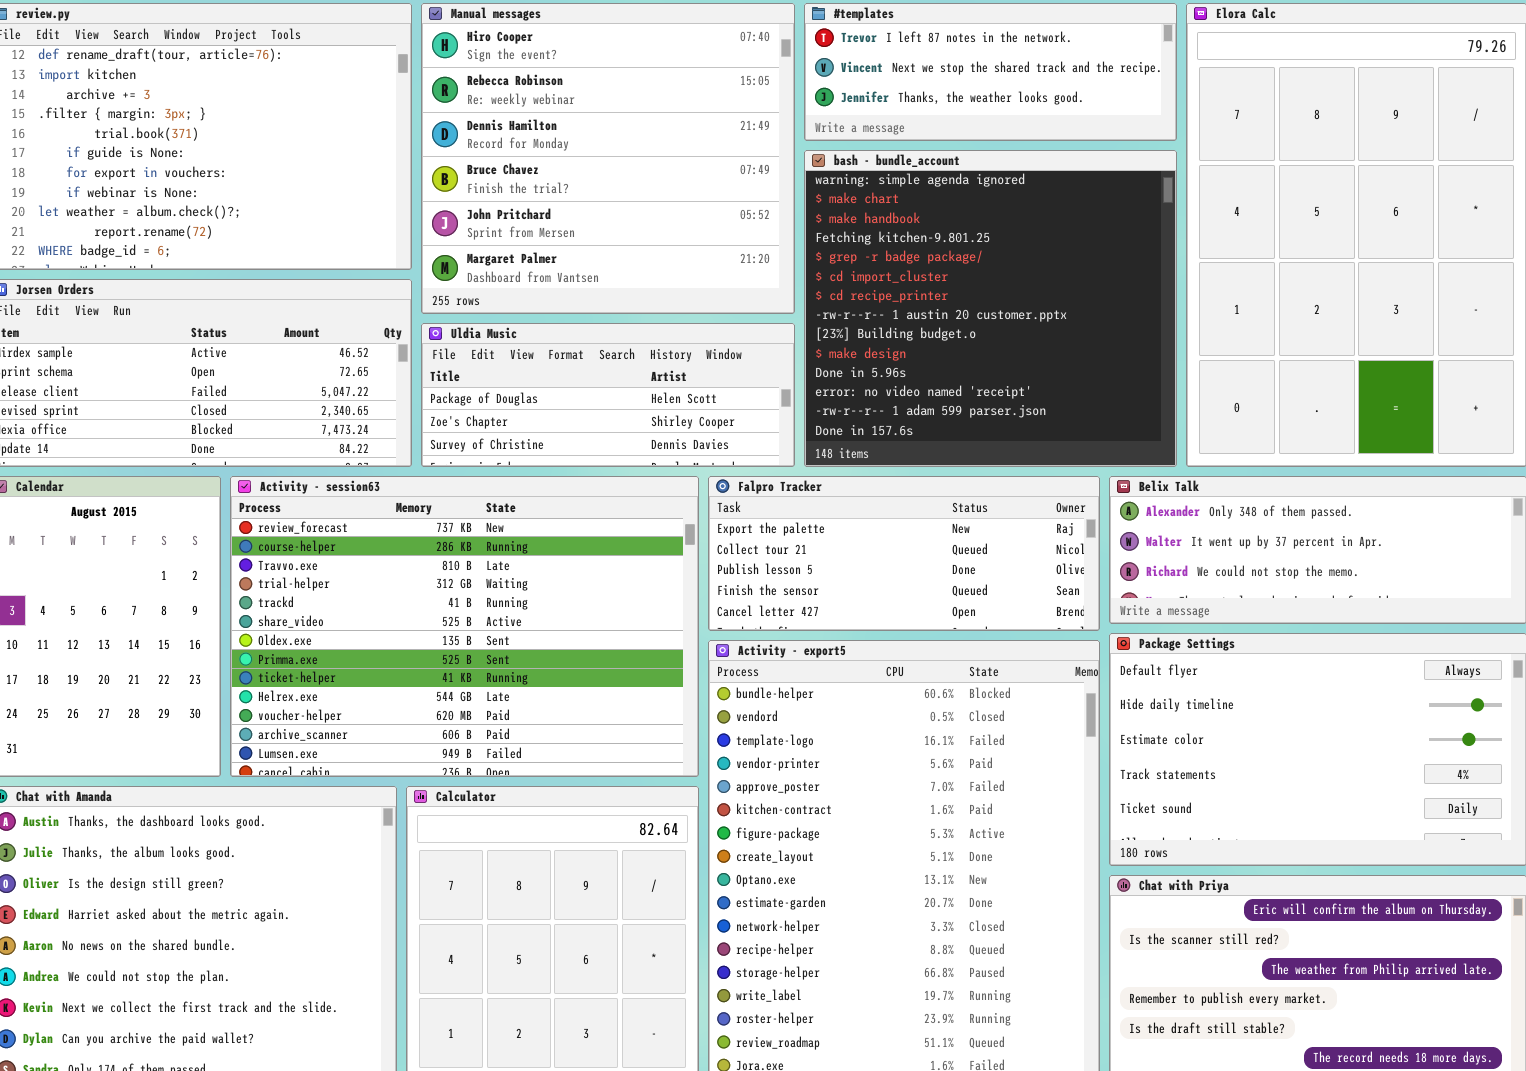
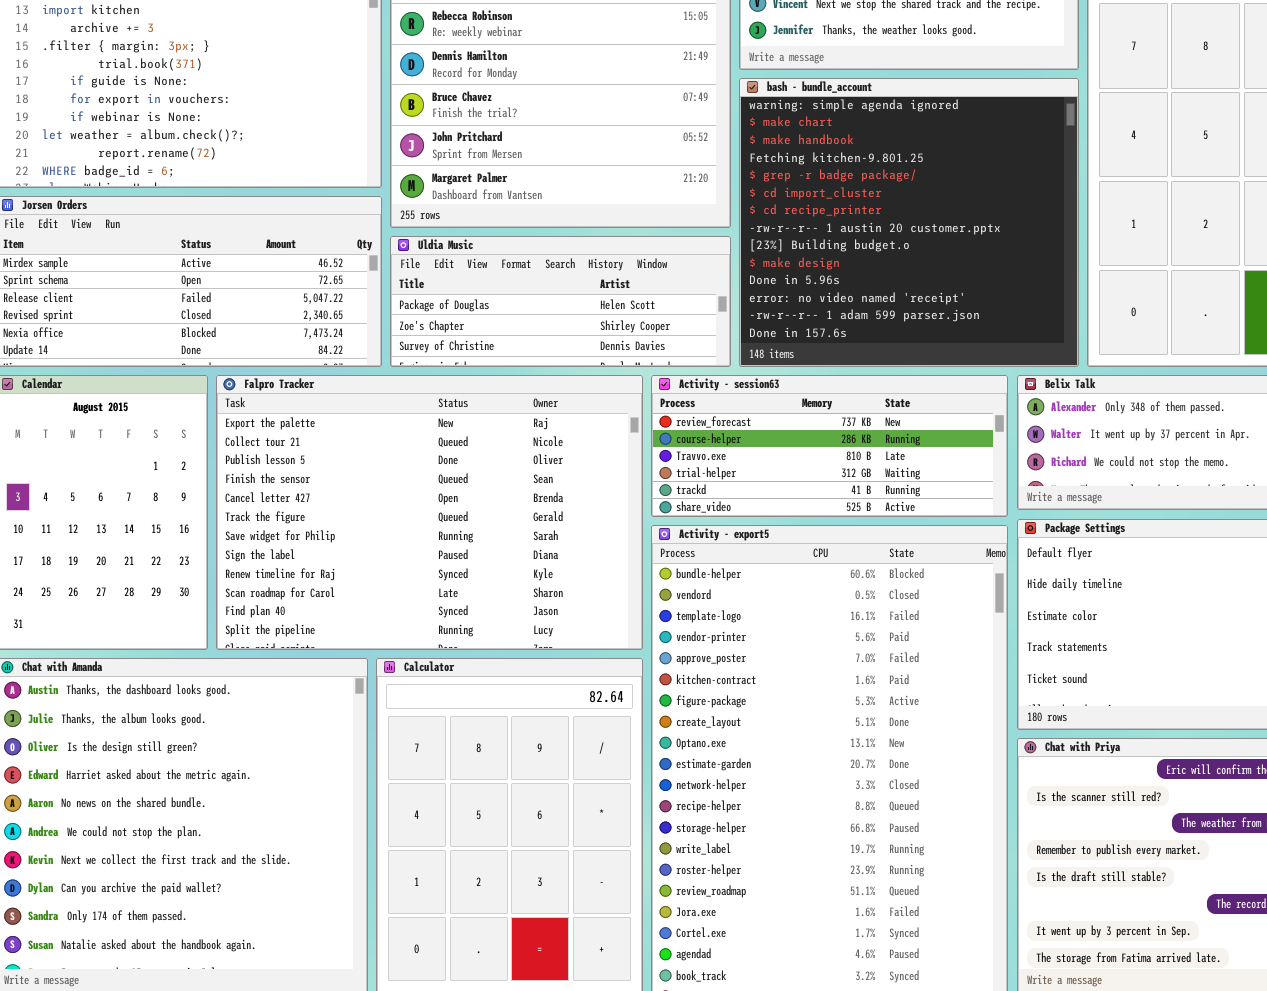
Activity - session63: [230,476,699,777] -> [651,375,1008,517], moved, resized
Falpro Tracker: [708,476,1100,631] -> [216,375,643,650], moved, resized

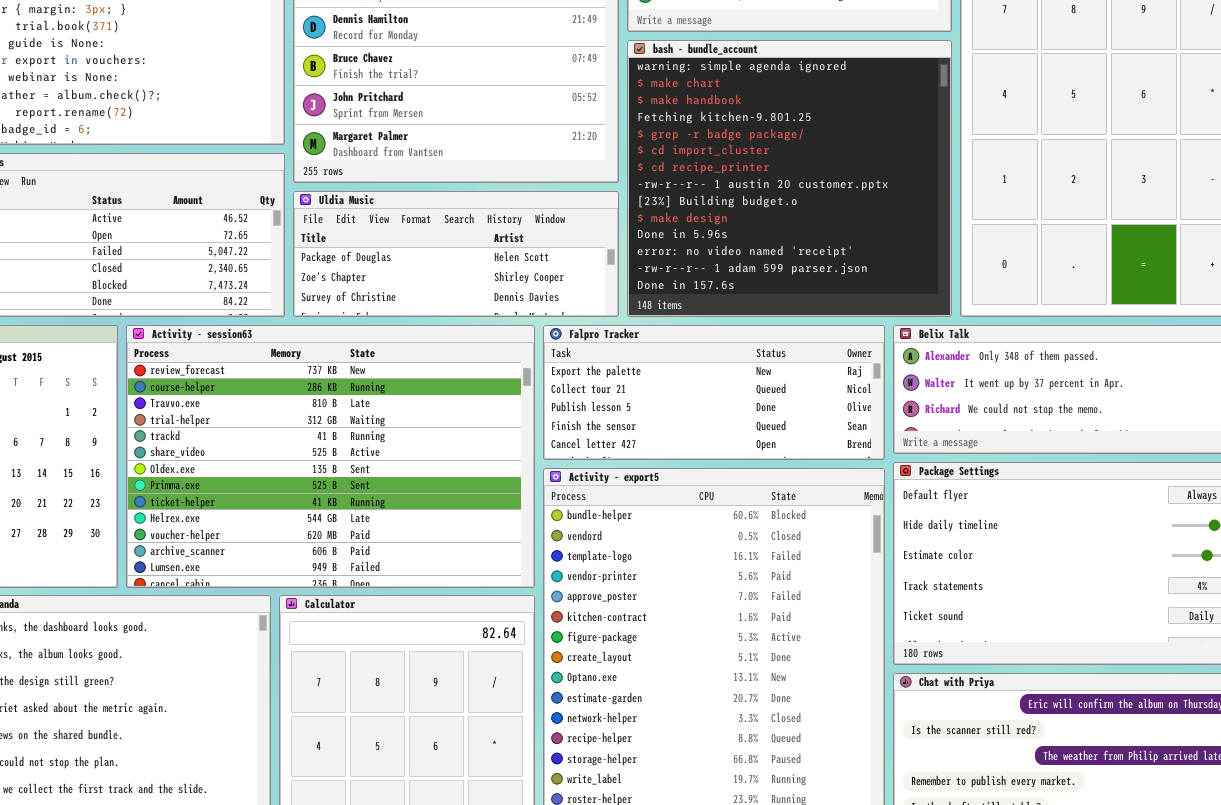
Falpro Tracker: [216,375,643,650] -> [543,325,885,460], moved, resized
Activity - session63: [651,375,1008,517] -> [126,325,535,588], moved, resized

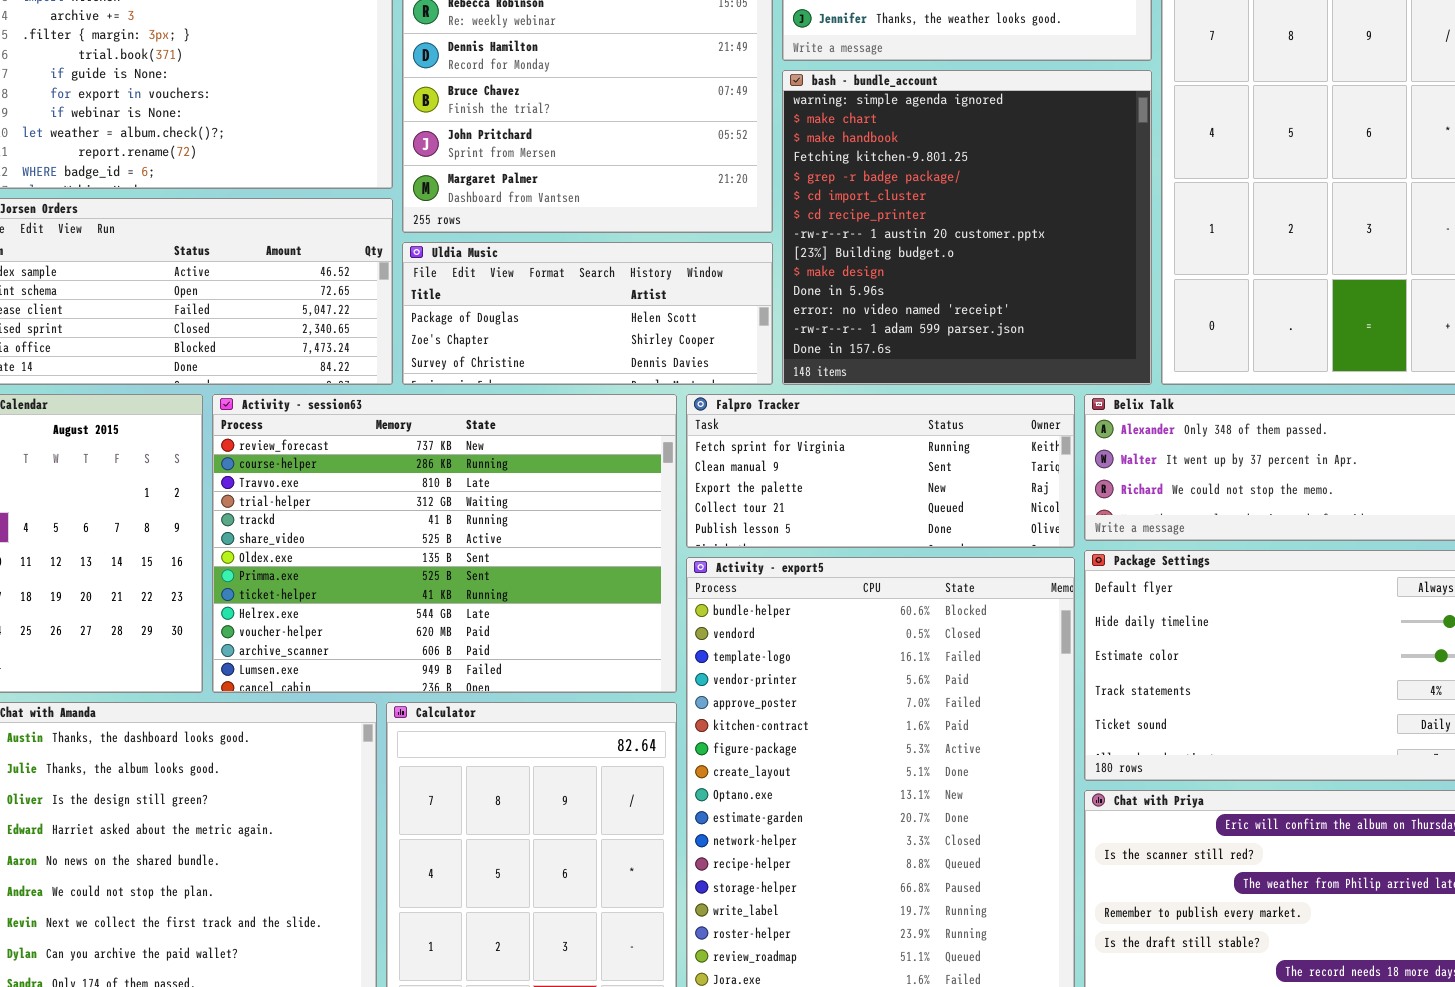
Falpro Tracker: [543,325,885,460] -> [686,394,1075,548], scrolled up 2 rows

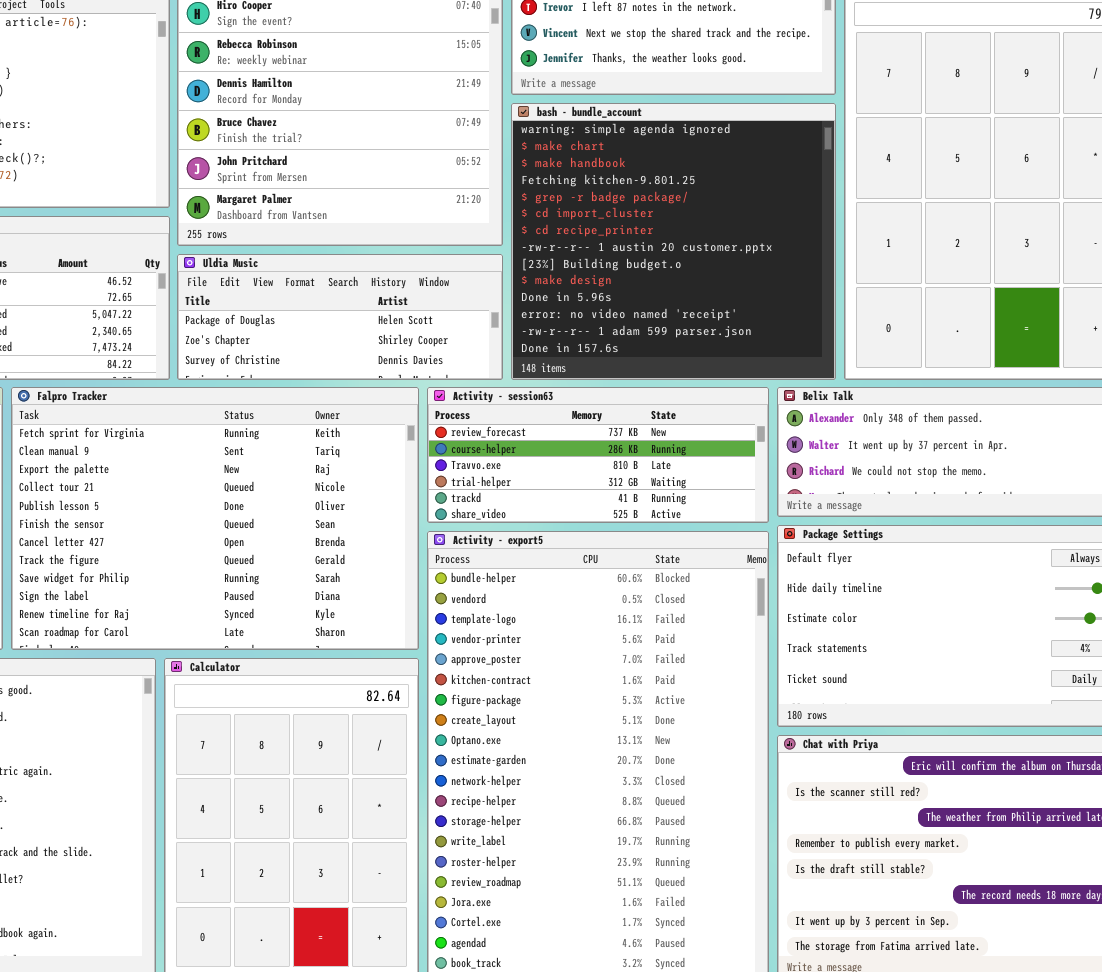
Activity - session63: [212,394,677,693] -> [427,387,769,523], moved, resized
Falpro Tracker: [686,394,1075,548] -> [11,387,419,650], moved, resized

